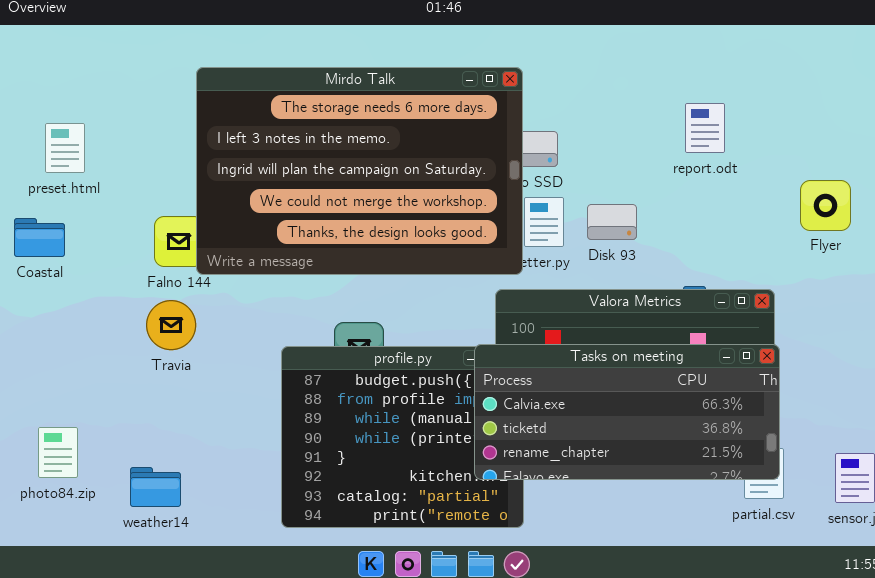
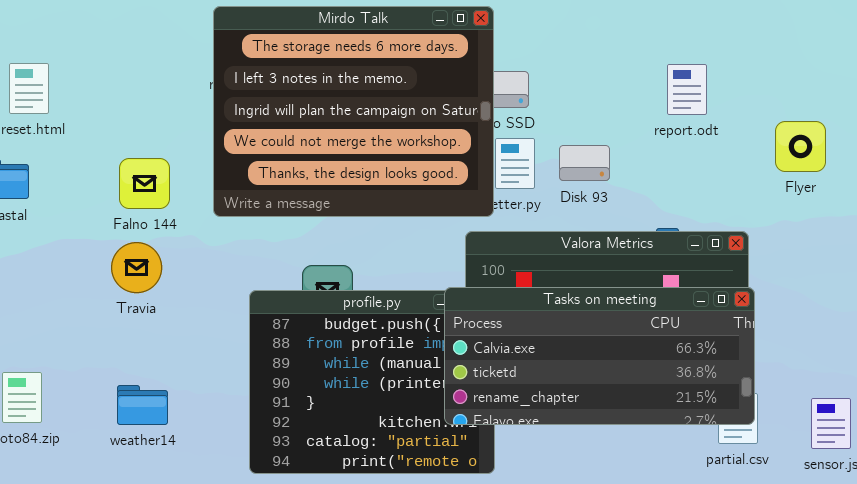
Mirdo Talk: [196,67,523,275] -> [213,6,494,217], resized
report.odt: [685,103,725,153] -> [667,64,707,115], moved
weather14: [130,467,181,507] -> [117,385,168,425], moved

